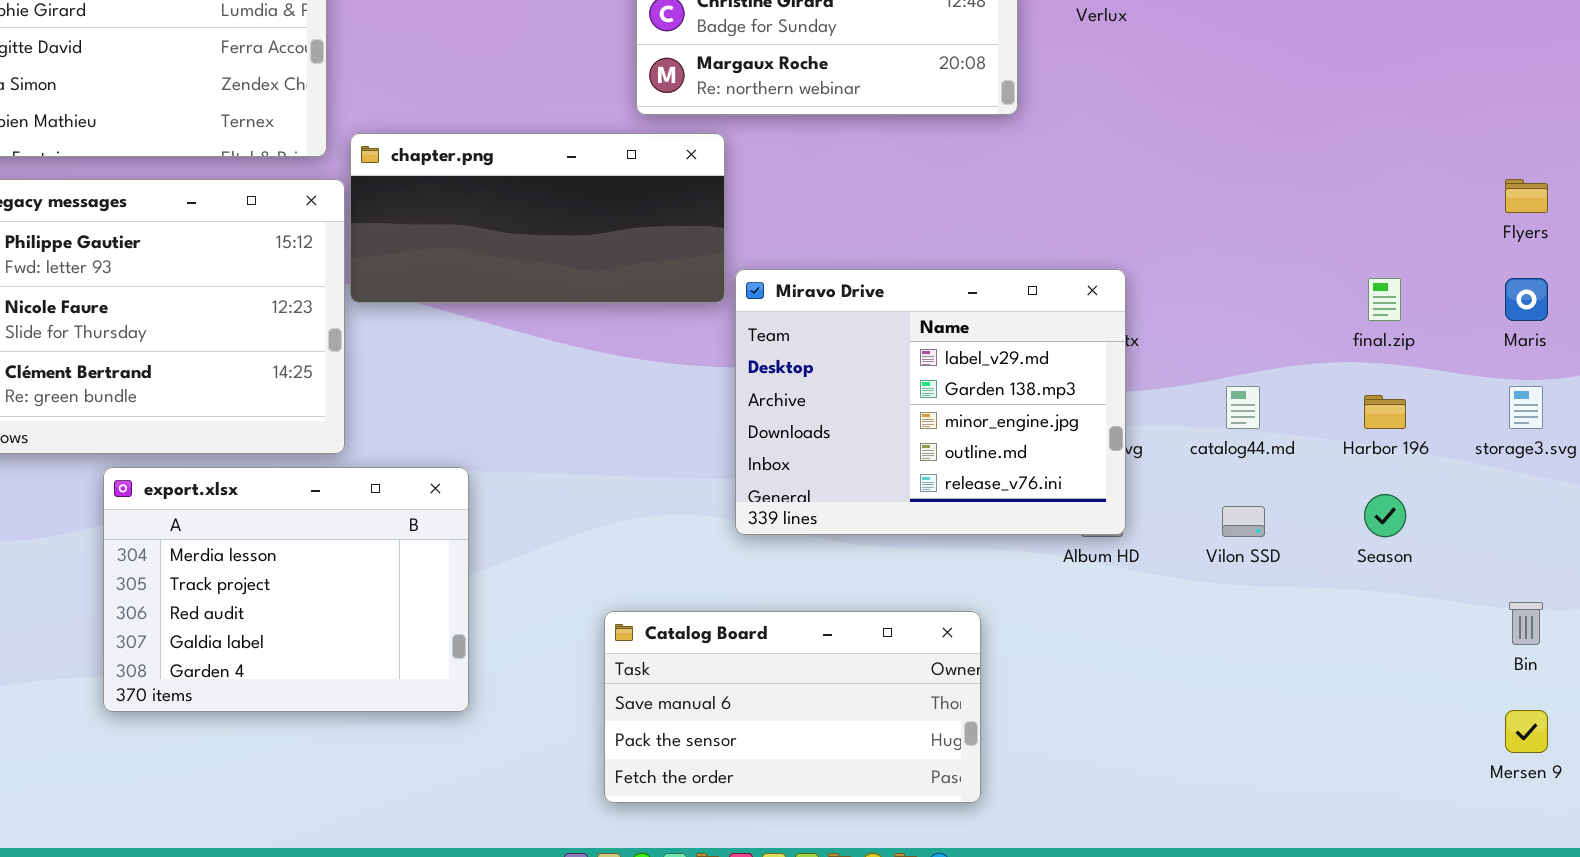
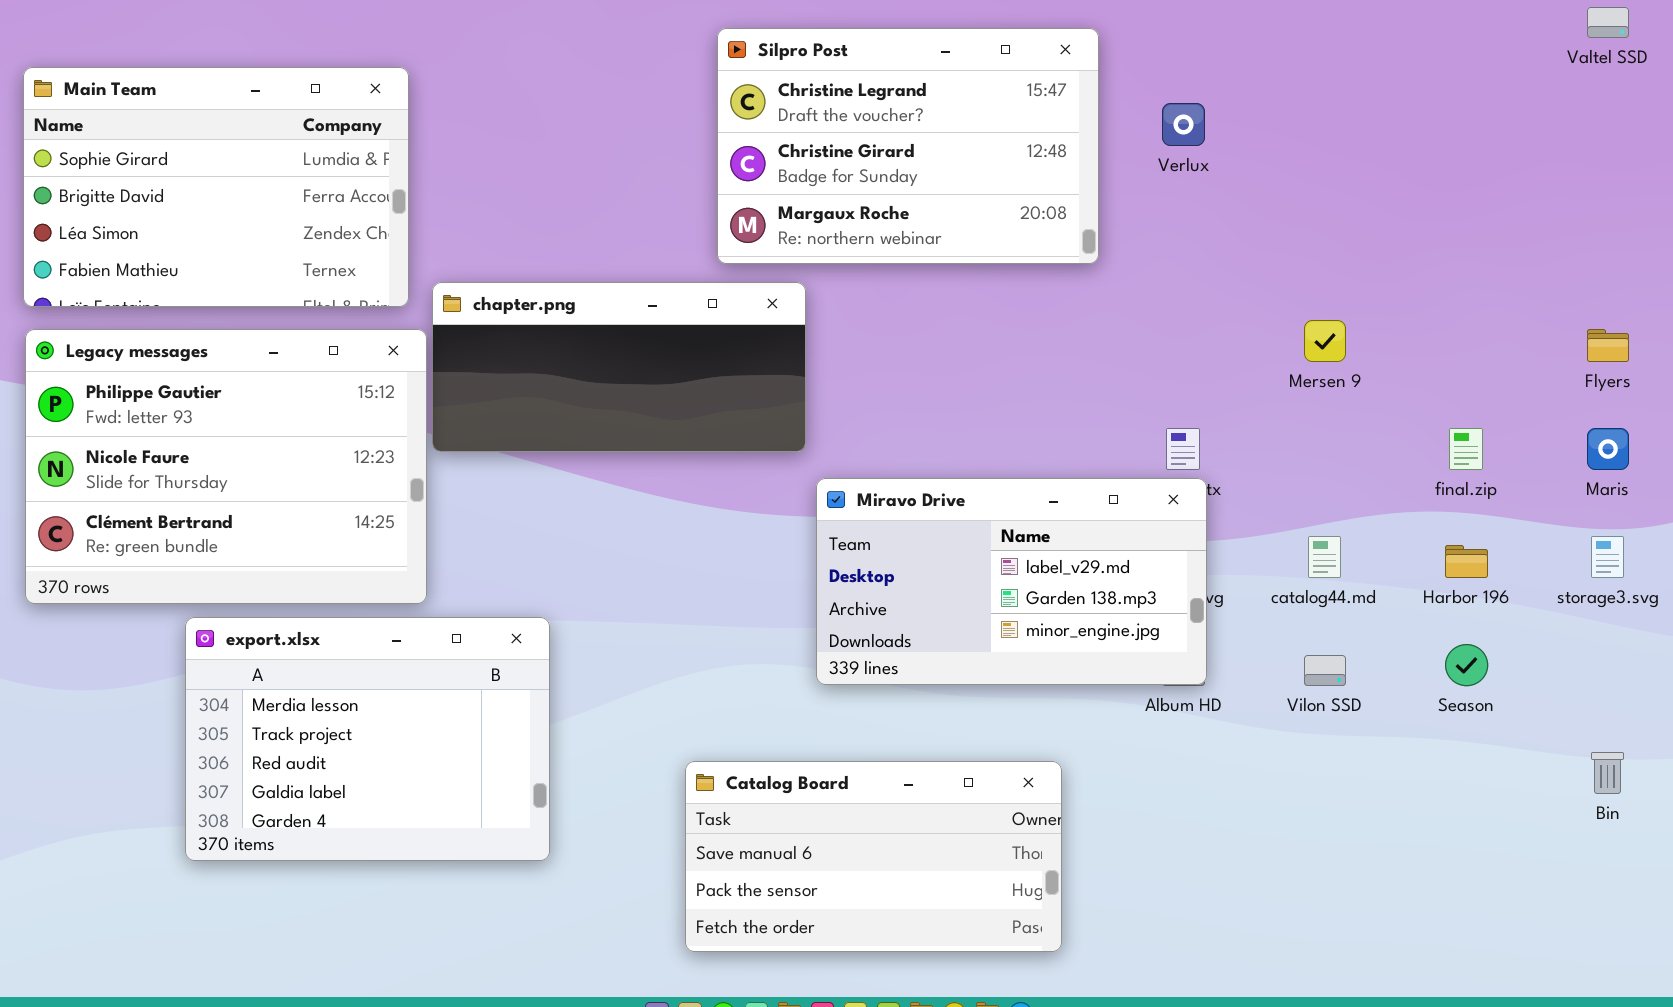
Miravo Drive: [735,269,1126,535] -> [816,478,1207,685], resized
Mersen 9: [1505,710,1548,753] -> [1304,320,1346,362], moved

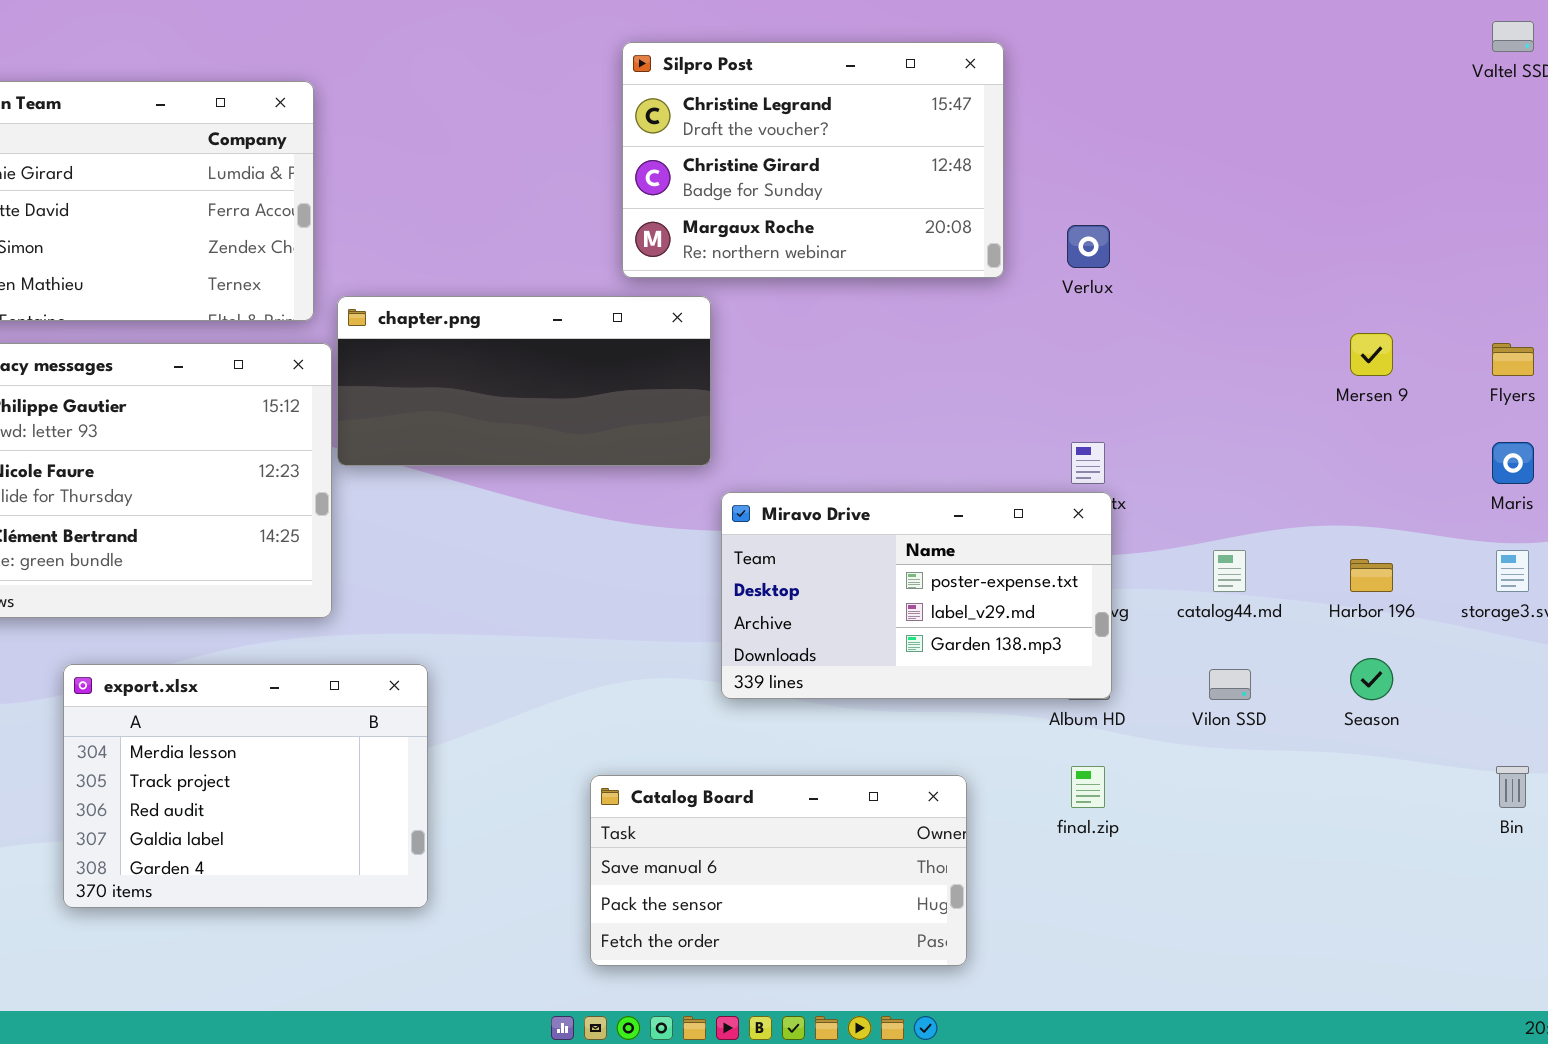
Verlux: [1162,103,1205,146] -> [1067,225,1110,268], moved
Mersen 9: [1304,320,1346,362] -> [1350,333,1393,376], moved
final.zip: [1449,428,1483,470] -> [1071,766,1105,808], moved
Miravo Drive: [816,478,1207,685] -> [721,492,1112,699], scrolled up 1 row
export.xlsx: [185,617,550,861] -> [63,664,428,908], moved

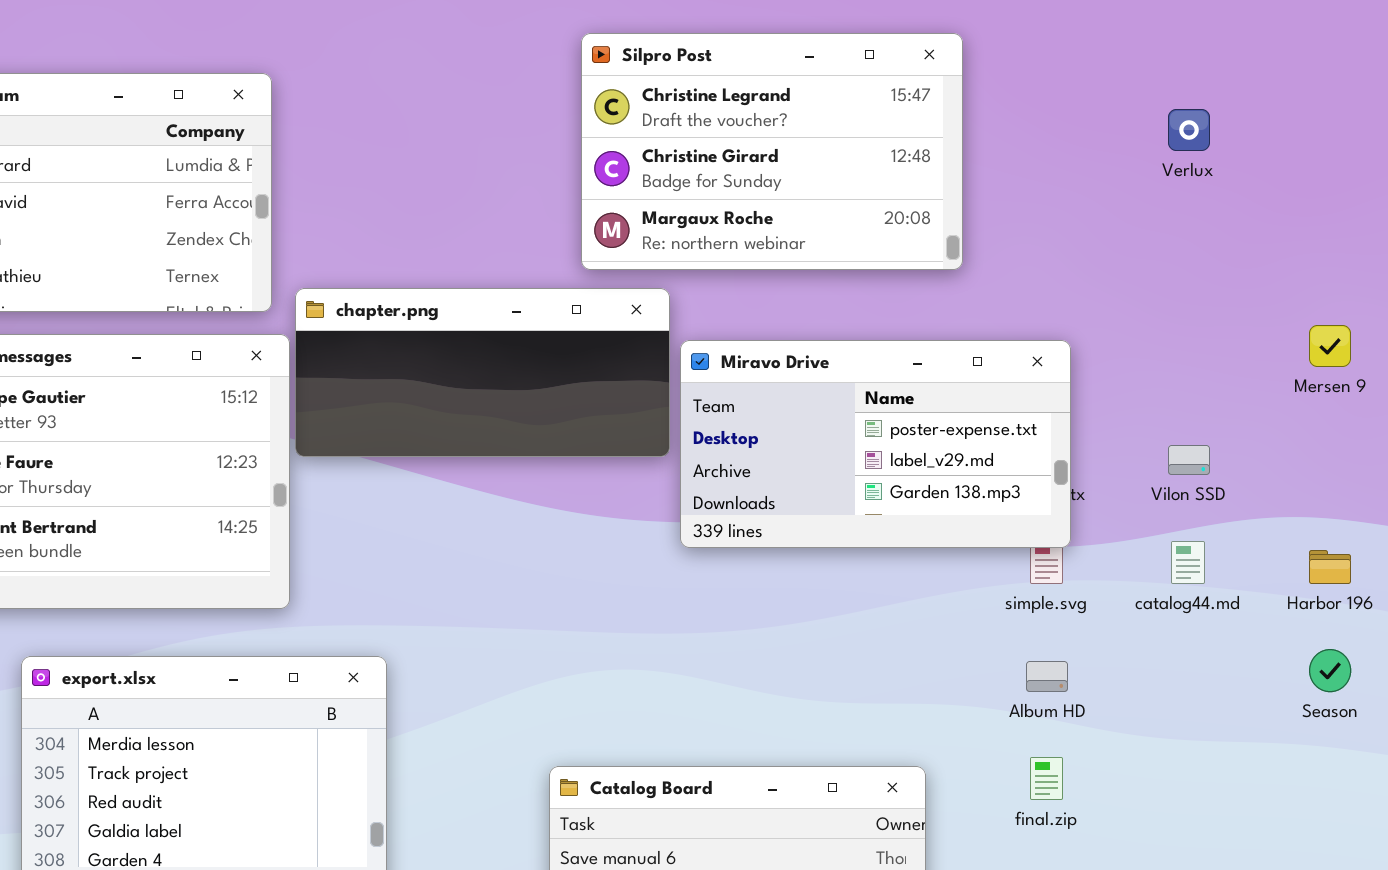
Verlux: [1067,225,1110,268] -> [1168,109,1210,151], moved
Miravo Drive: [721,492,1112,699] -> [680,340,1071,548], moved
Vilon SSD: [1209,669,1251,700] -> [1168,445,1210,475], moved

